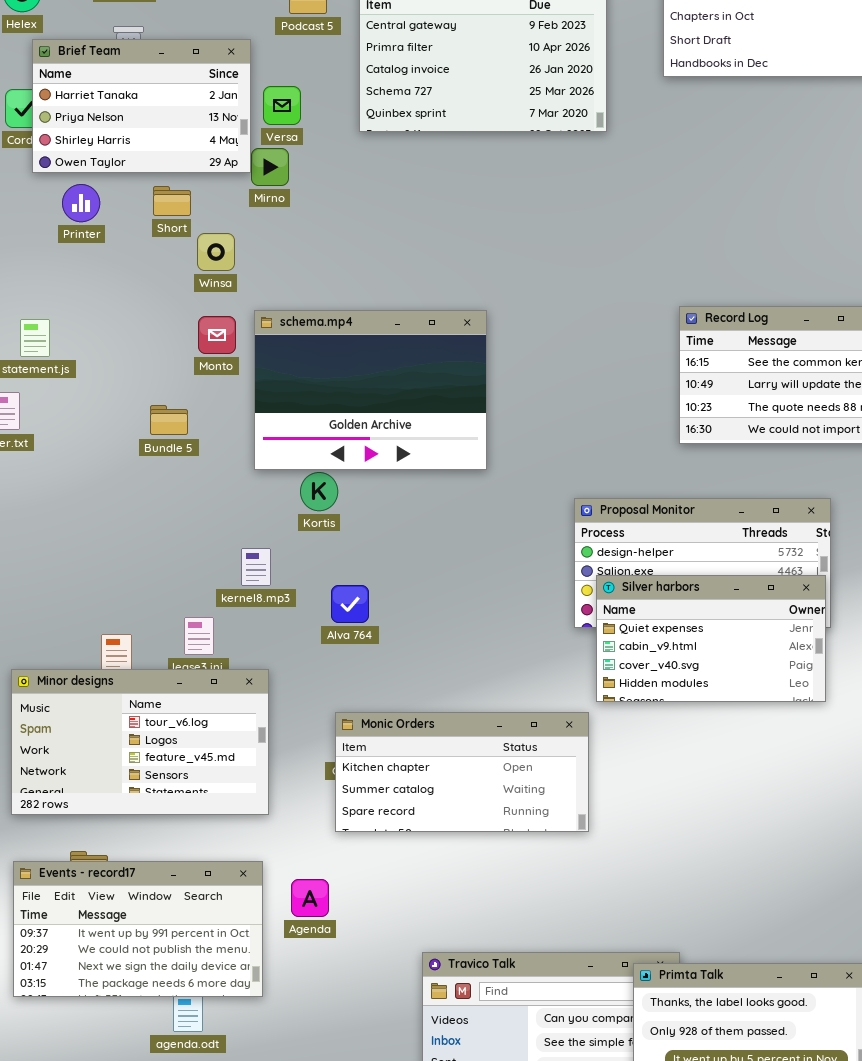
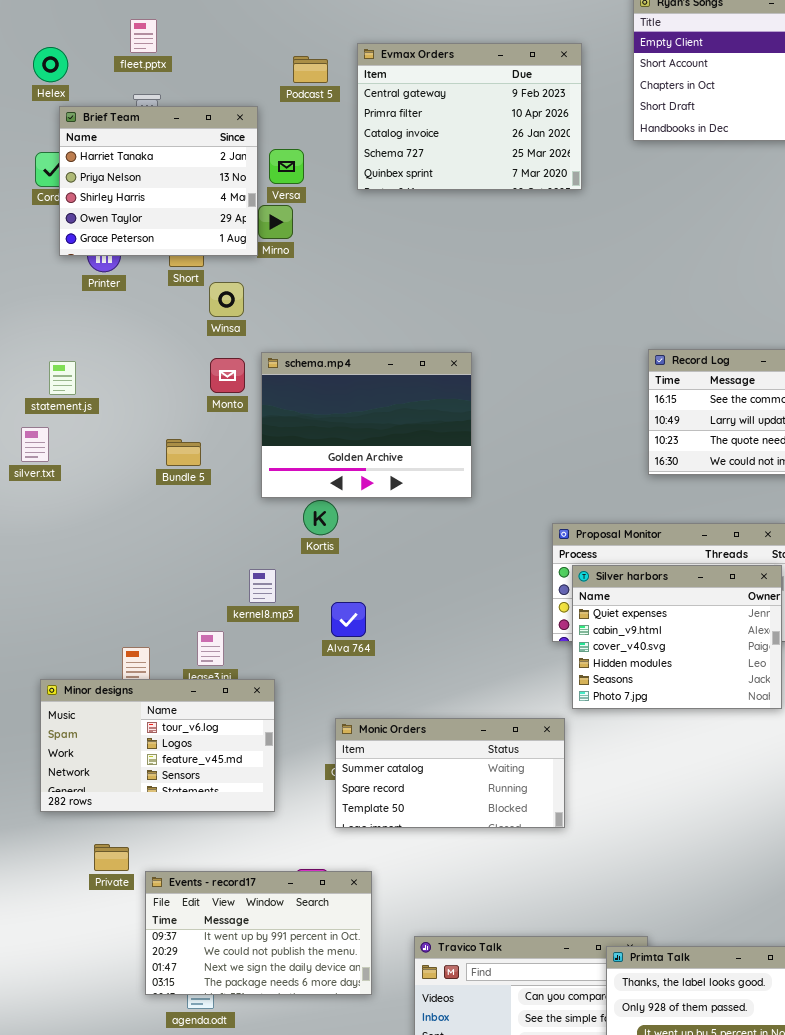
Brief Team: [32,39,251,173] -> [59,106,258,256], resized
Silver harbors: [596,575,826,702] -> [572,565,782,709], resized
Monic Orders: [335,712,589,832] -> [335,718,565,828], scrolled down 1 row
Events - record17: [13,861,263,997] -> [145,871,372,995], moved

